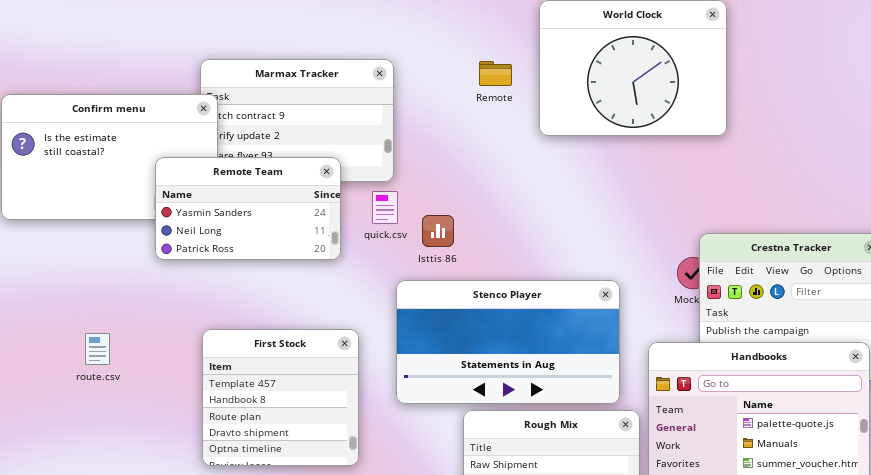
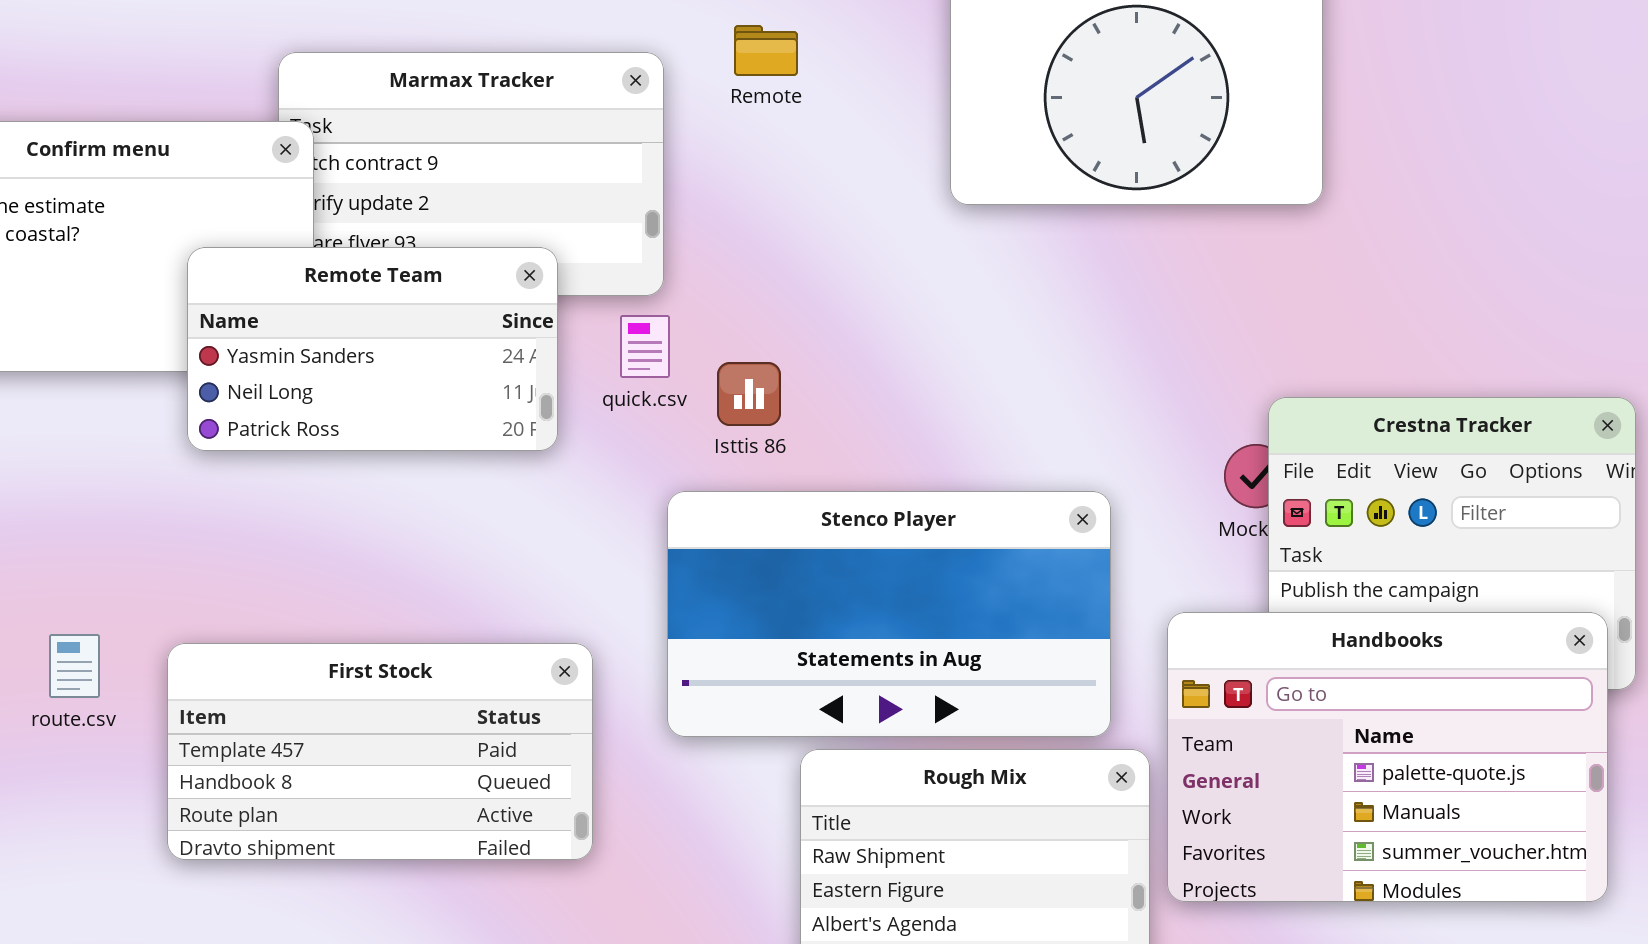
Remote: [479,61,512,86] -> [734,25,798,76], moved
First Stock: [202,329,359,466] -> [167,643,593,860], resized
route.csv: [85,333,110,365] -> [49,634,100,698], moved

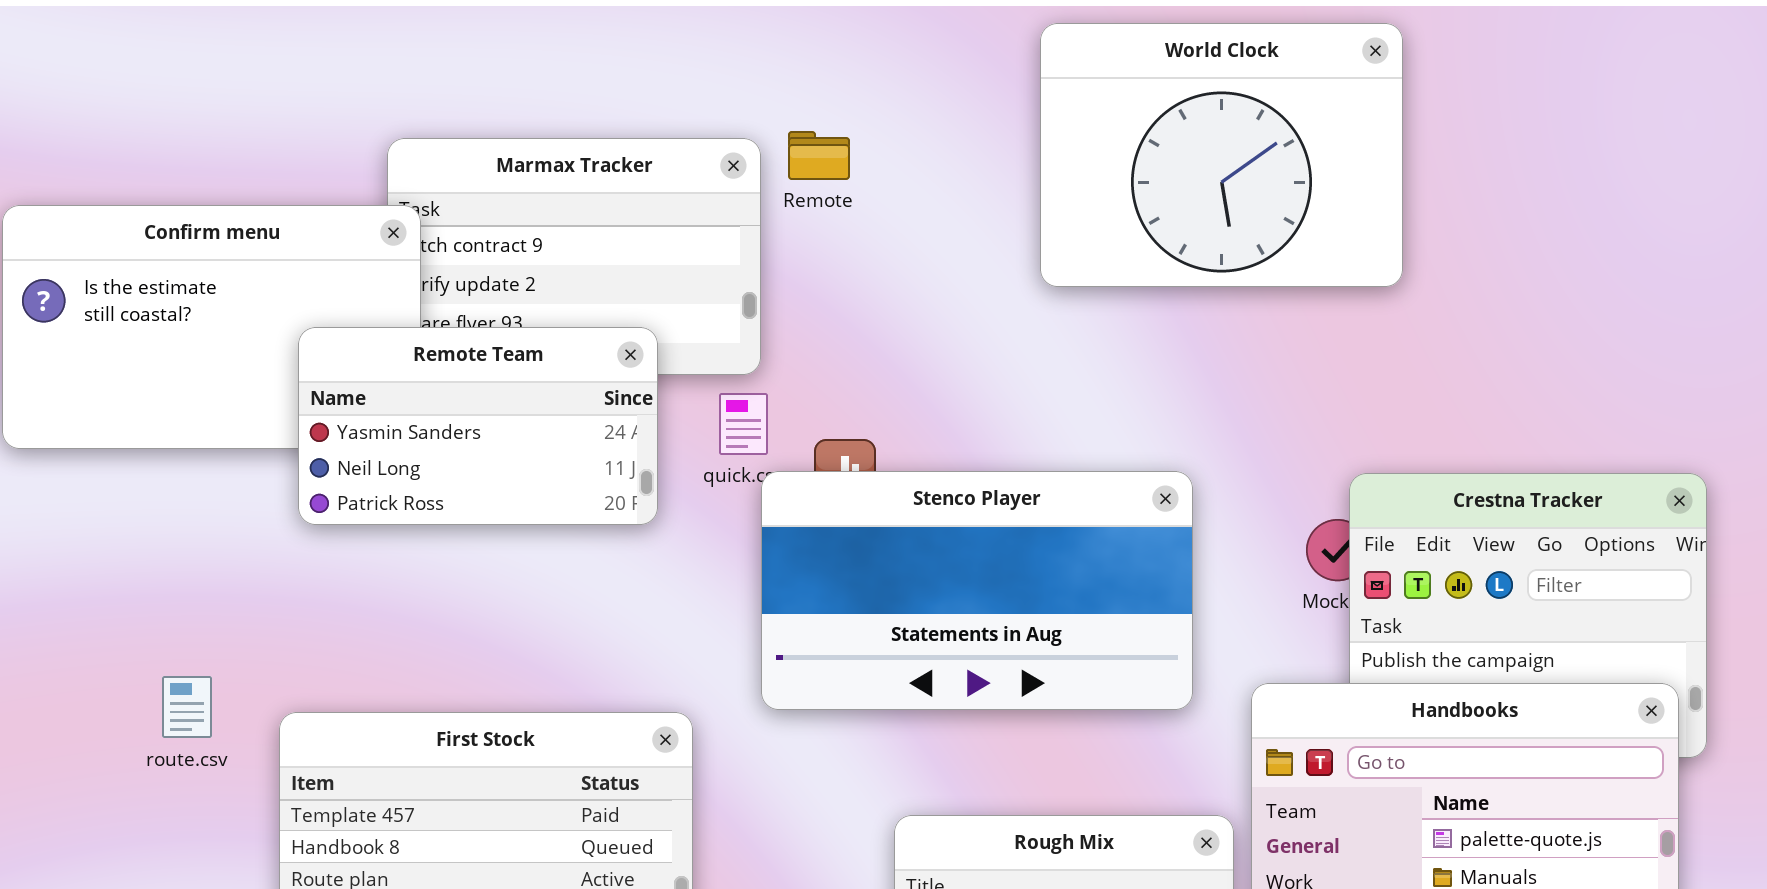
Remote: [734,25,798,76] -> [788,131,850,180], moved
Stenco Player: [667,491,1111,737] -> [761,471,1193,710], moved
route.csv: [49,634,100,698] -> [162,676,212,738], moved

